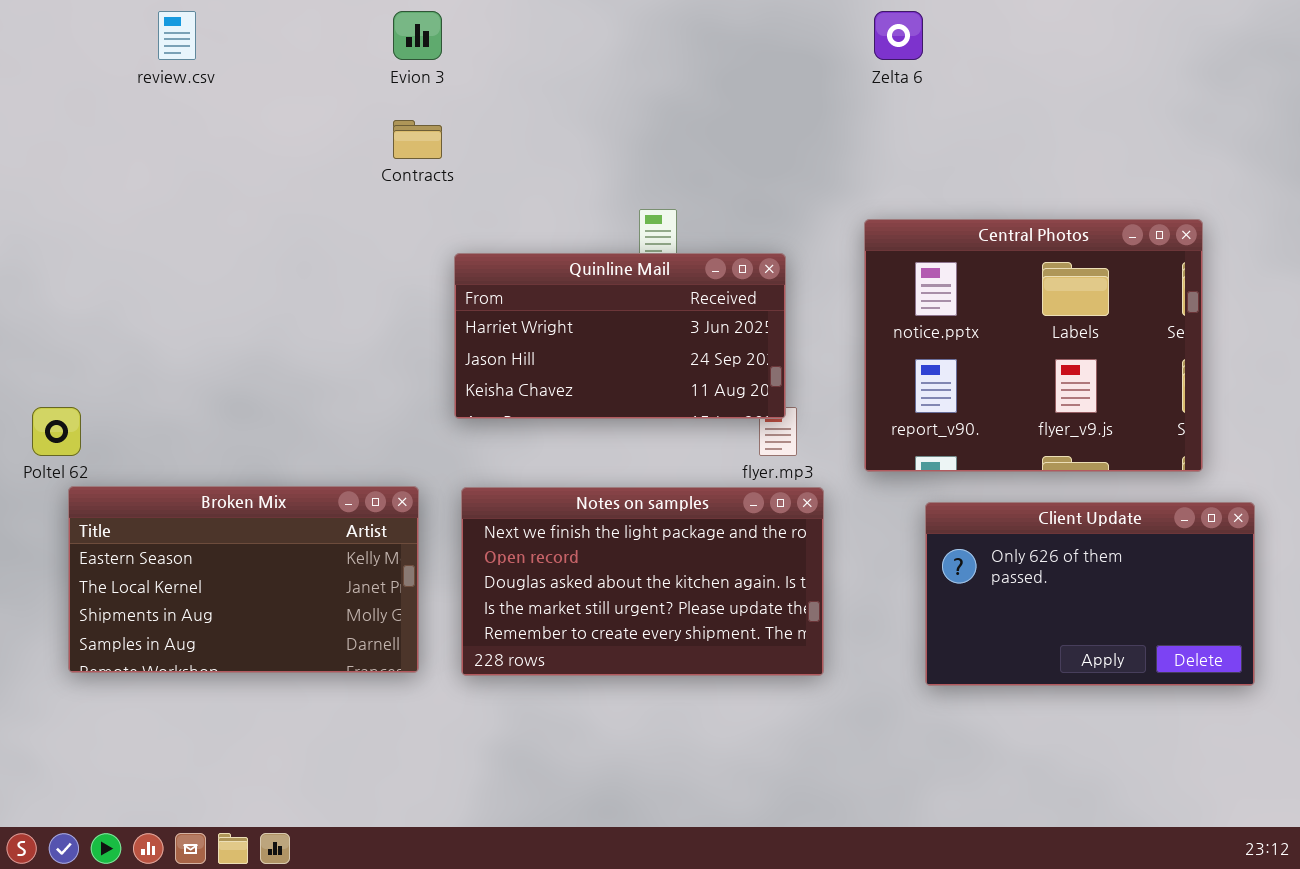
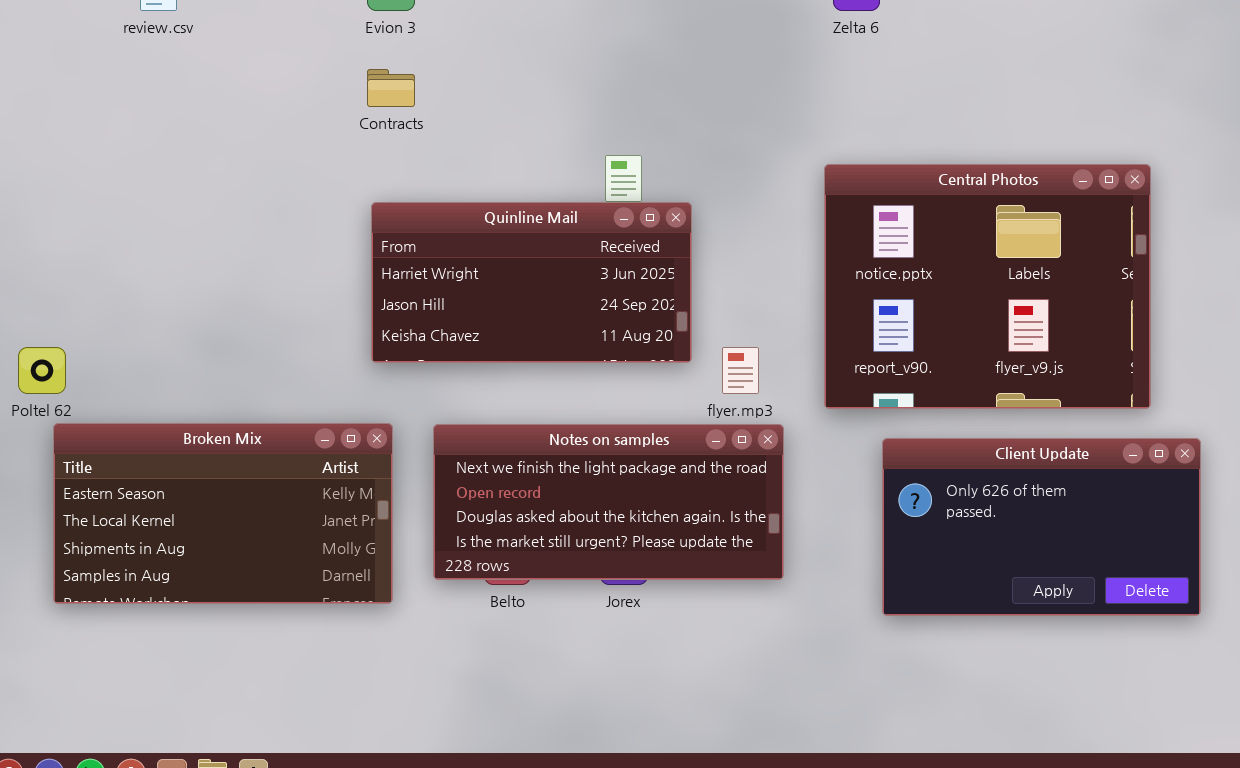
Quinline Mail: [454,253,786,419] -> [371,202,692,363], moved
Notes on samples: [461,487,824,676] -> [433,424,784,580], resized

